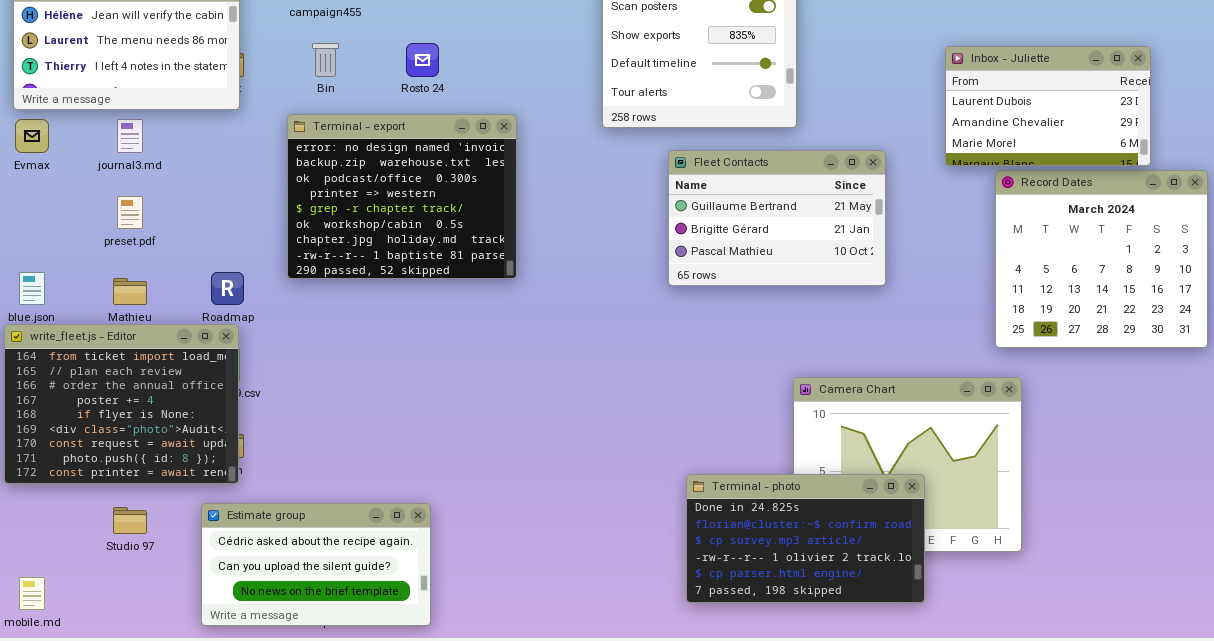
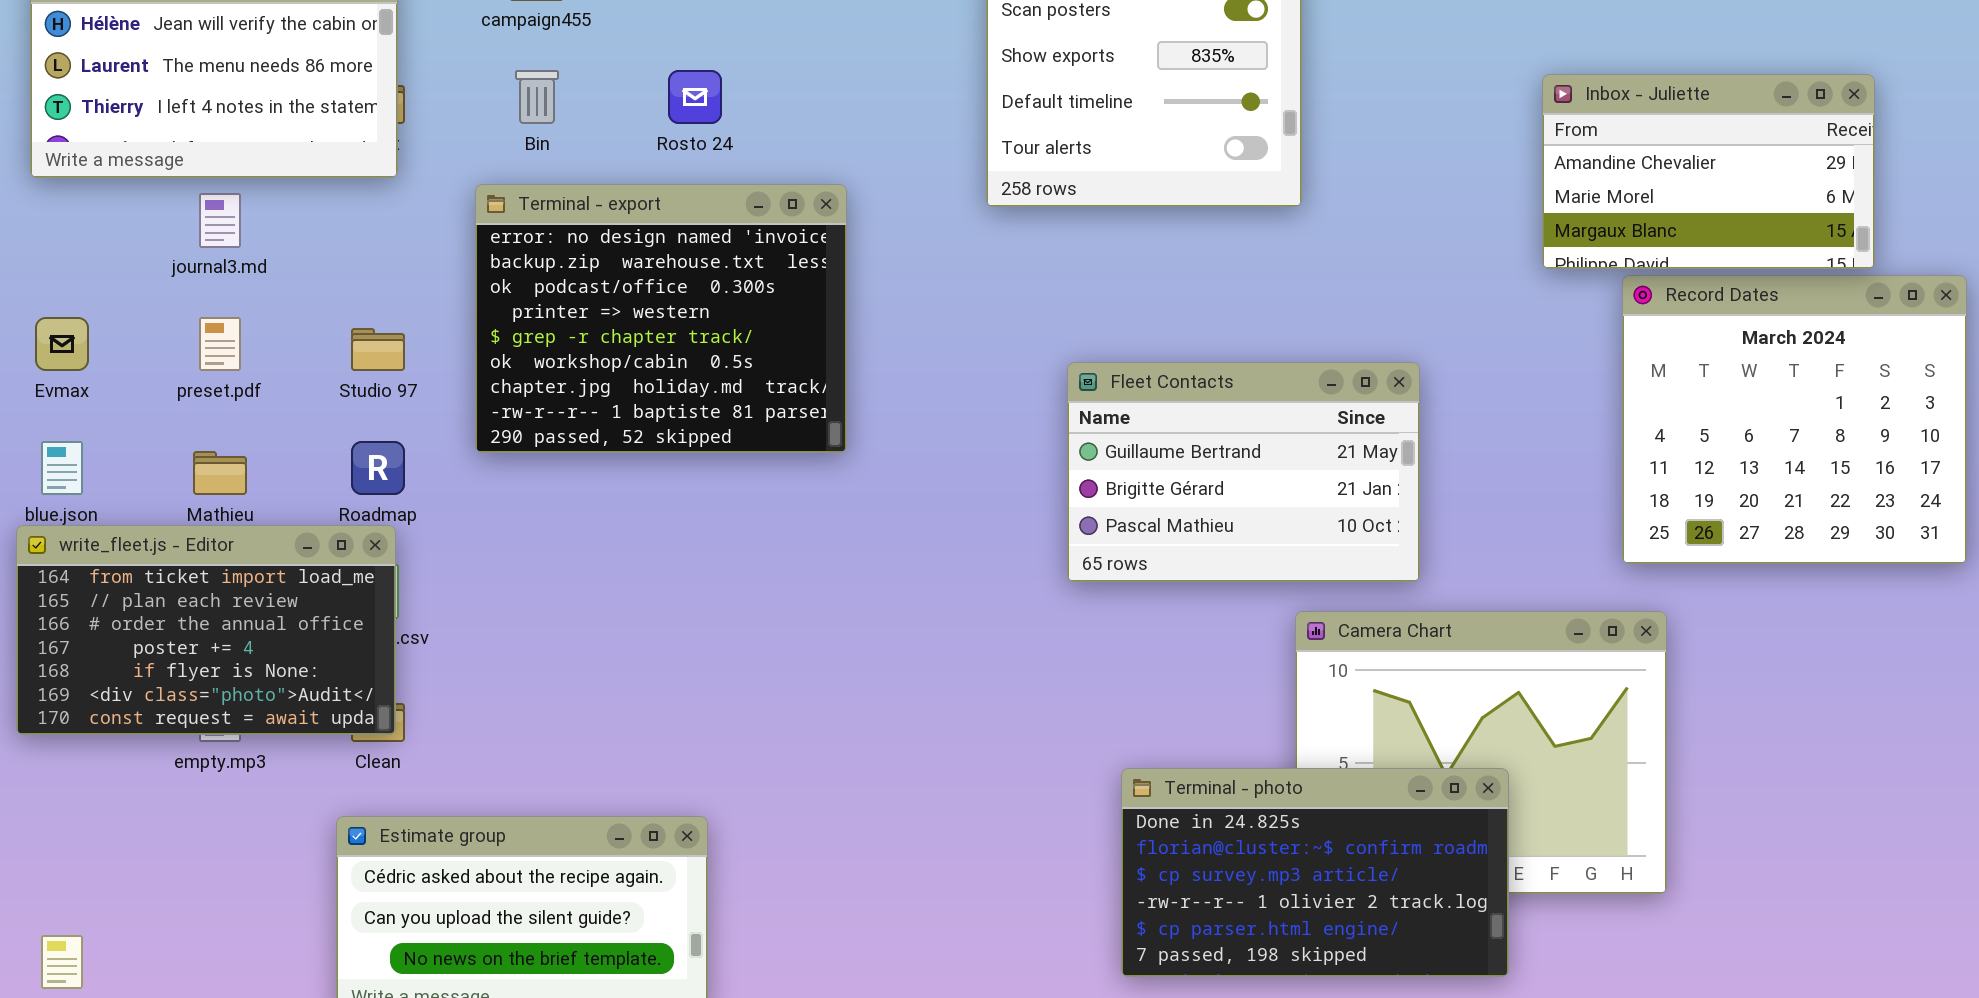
Inbox - Juliette: [945,46,1151,166] -> [1542,74,1875,269], scrolled down 1 row
Evmax: [15,119,49,153] -> [35,317,89,371], moved
Fleet Contacts: [668,150,886,286] -> [1067,362,1420,582], moved
write_fleet.js - Editor: [4,324,239,484] -> [16,525,396,735], resized
Studio 97: [113,507,147,534] -> [351,328,405,371], moved

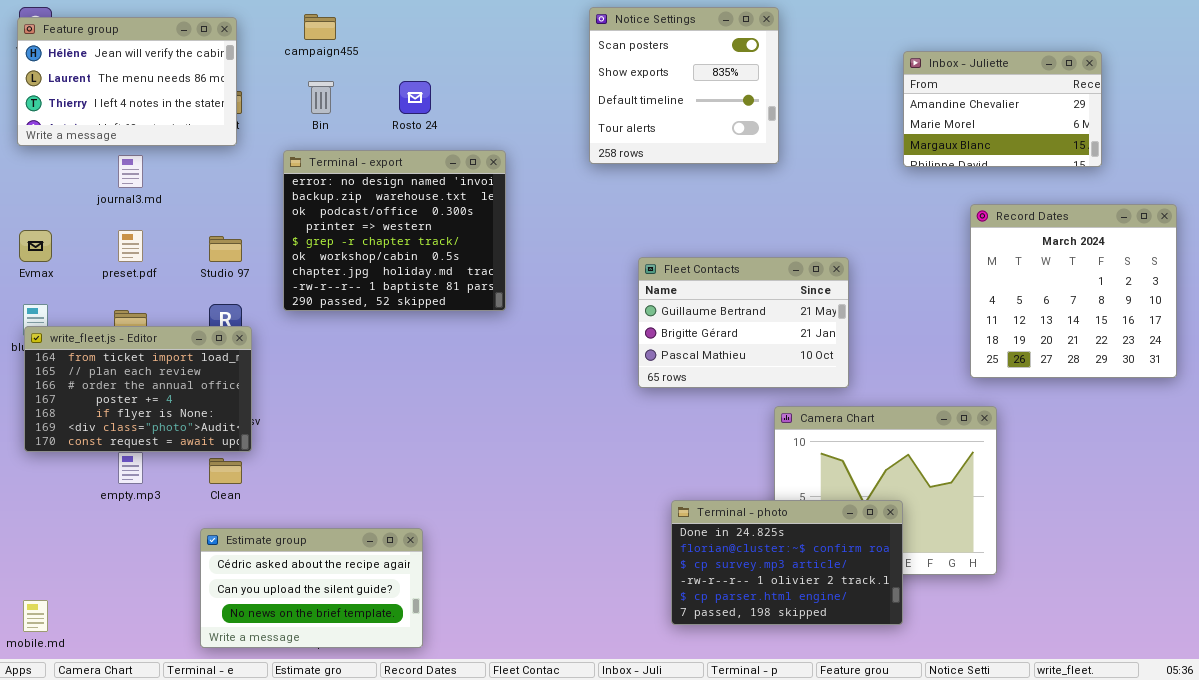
Inbox - Juliette: [1542,74,1875,269] -> [903,51,1102,167], moved
write_fleet.js - Editor: [16,525,396,735] -> [24,326,252,452], moved

